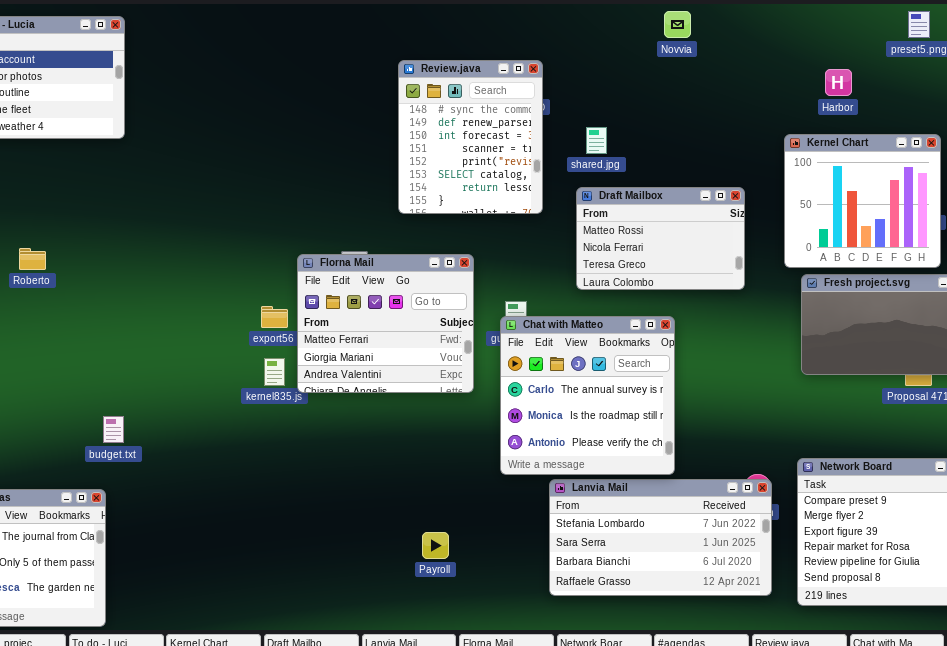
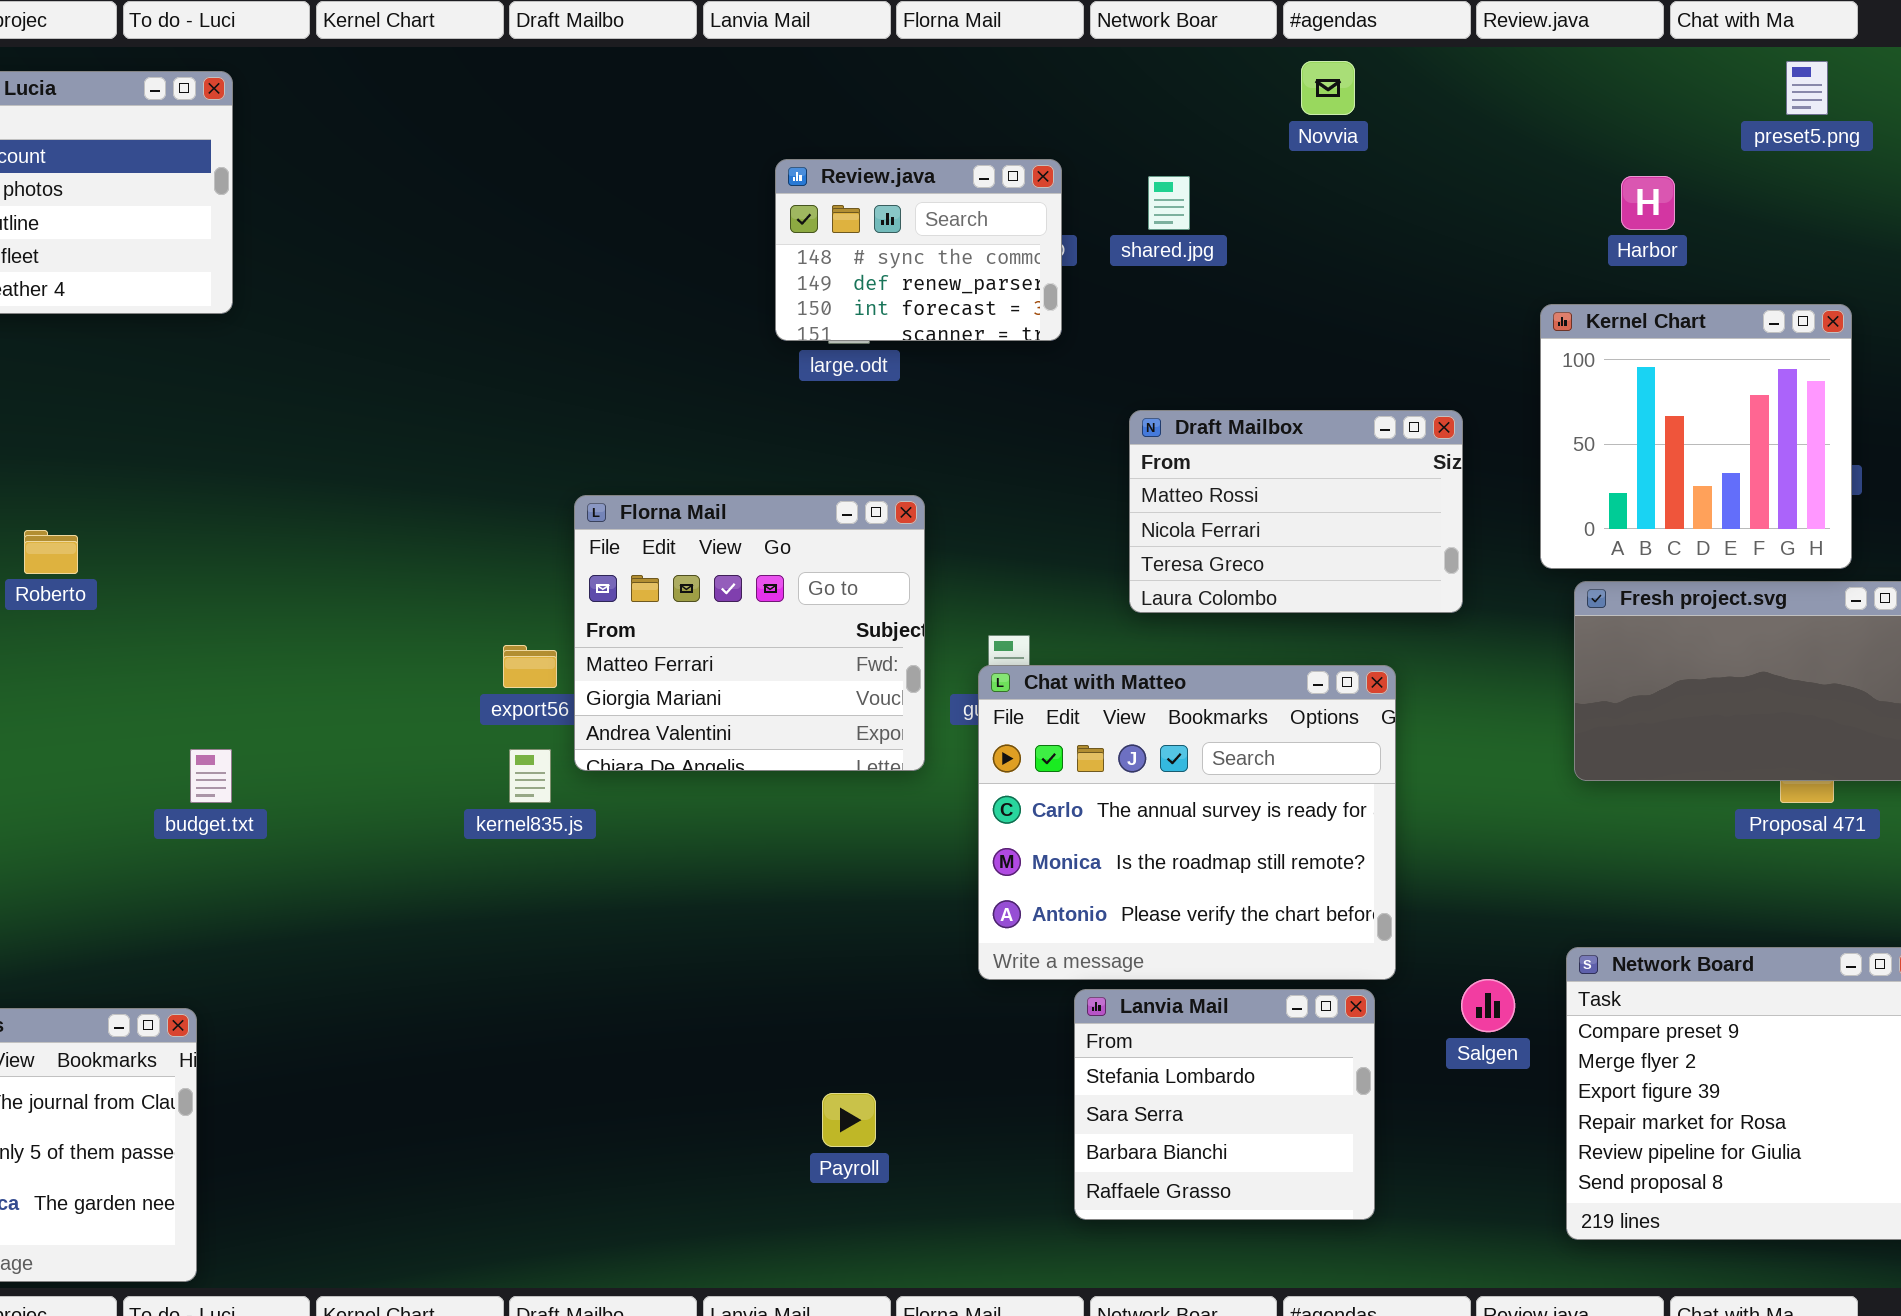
Review.java: [398,60,543,214] -> [775,159,1062,341], resized
shared.jpg: [586,127,607,154] -> [1148,176,1190,230], moved
Florna Mail: [297,254,474,393] -> [574,495,925,771], moved
Chat with Matteo: [500,316,675,475] -> [978,665,1396,980], resized
budget.txt: [103,416,124,443] -> [190,749,232,803], moved
Lanvia Mail: [549,479,772,596] -> [1074,989,1375,1220], resized

